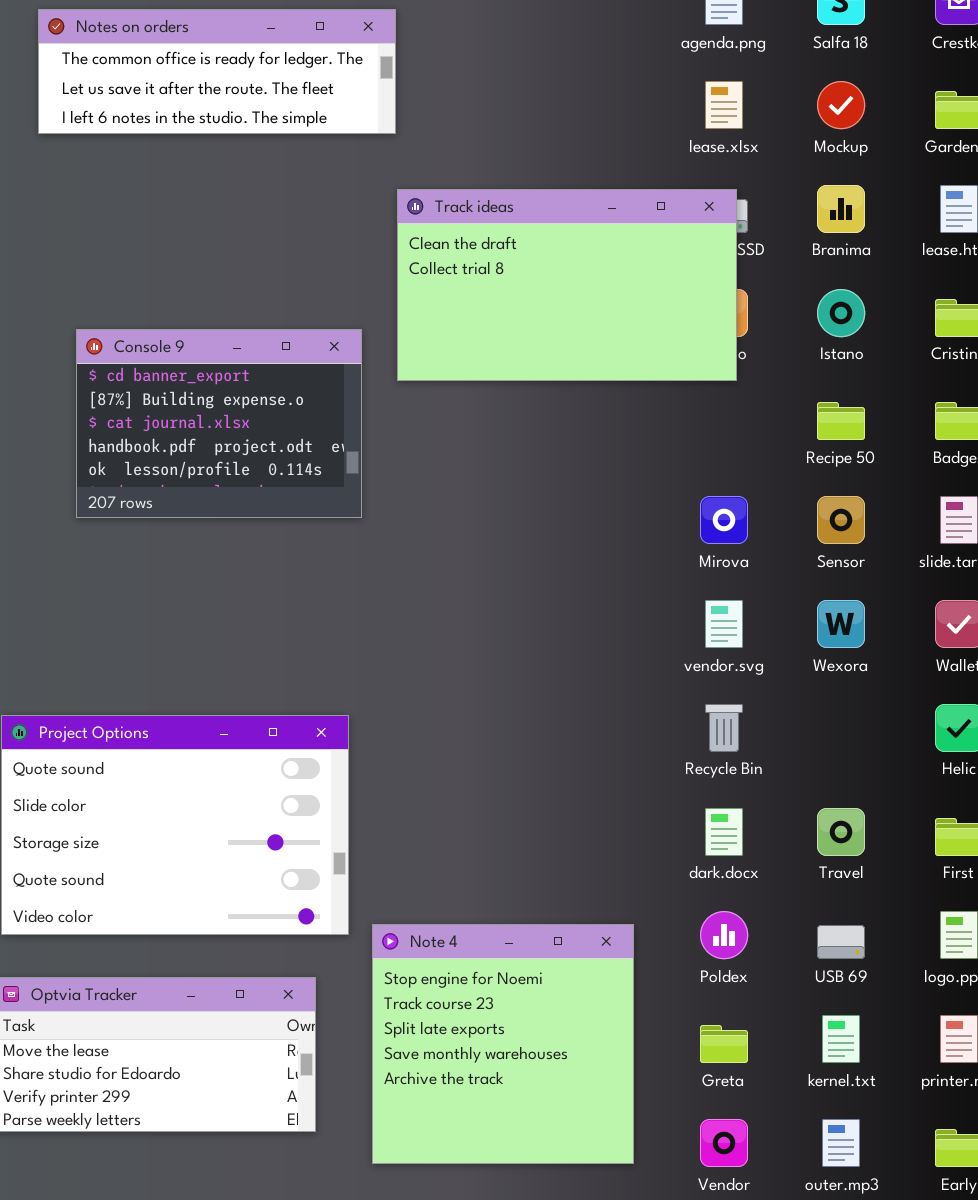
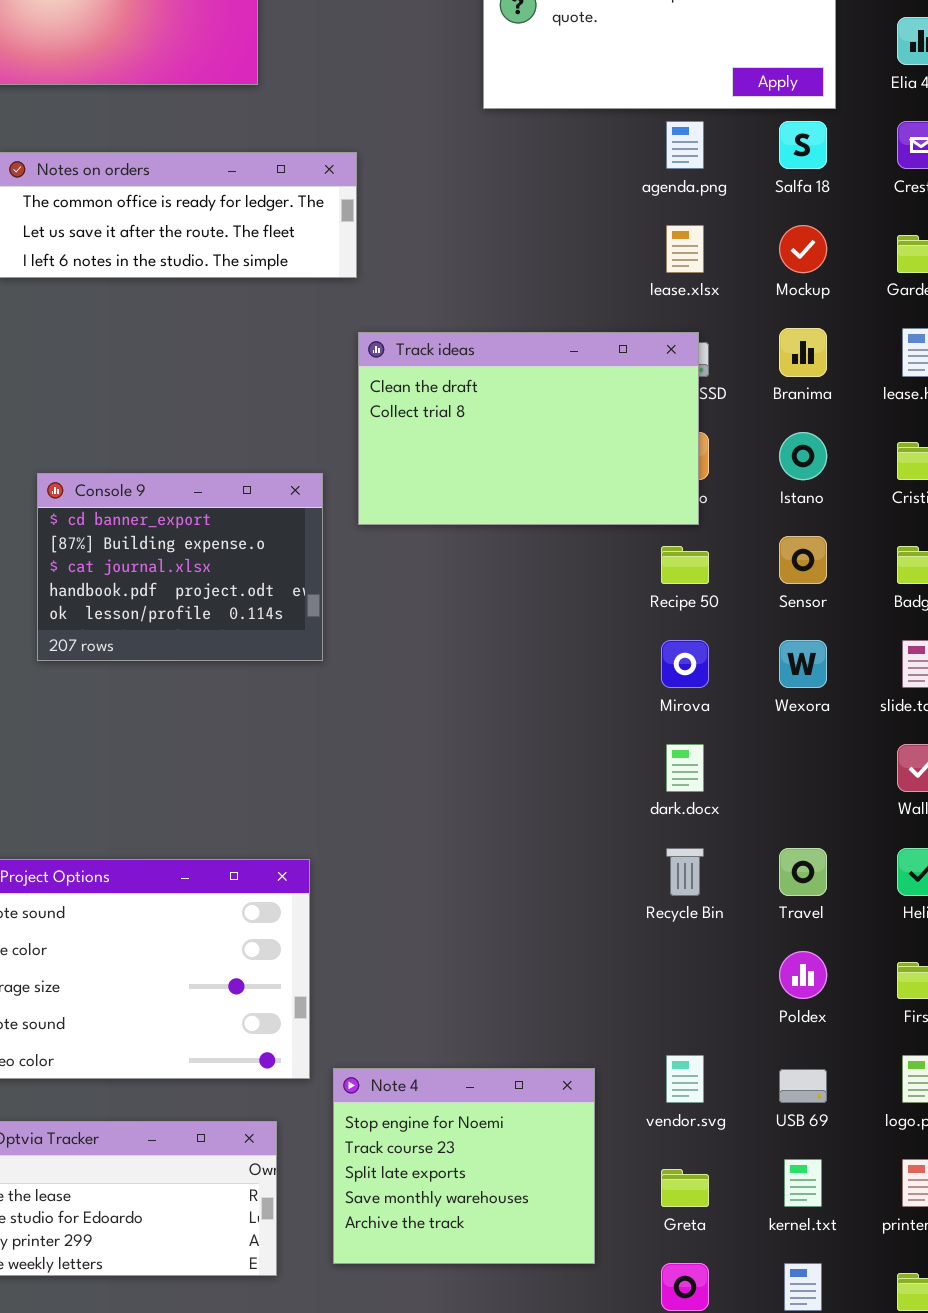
Recipe 50: [817,402,865,440] -> [661,546,709,584], moved
Sensor: [817,496,865,544] -> [779,536,827,584], moved
vendor.svg: [705,600,743,648] -> [666,1055,704,1103], moved
Wexora: [817,600,865,648] -> [779,640,827,688], moved
dark.docx: [705,808,743,856] -> [666,744,704,792], moved
Travel: [817,808,865,856] -> [779,848,827,896], moved
Poldex: [700,911,748,959] -> [779,951,827,999], moved
Note 4: [372,924,634,1164] -> [333,1068,595,1264], resized

